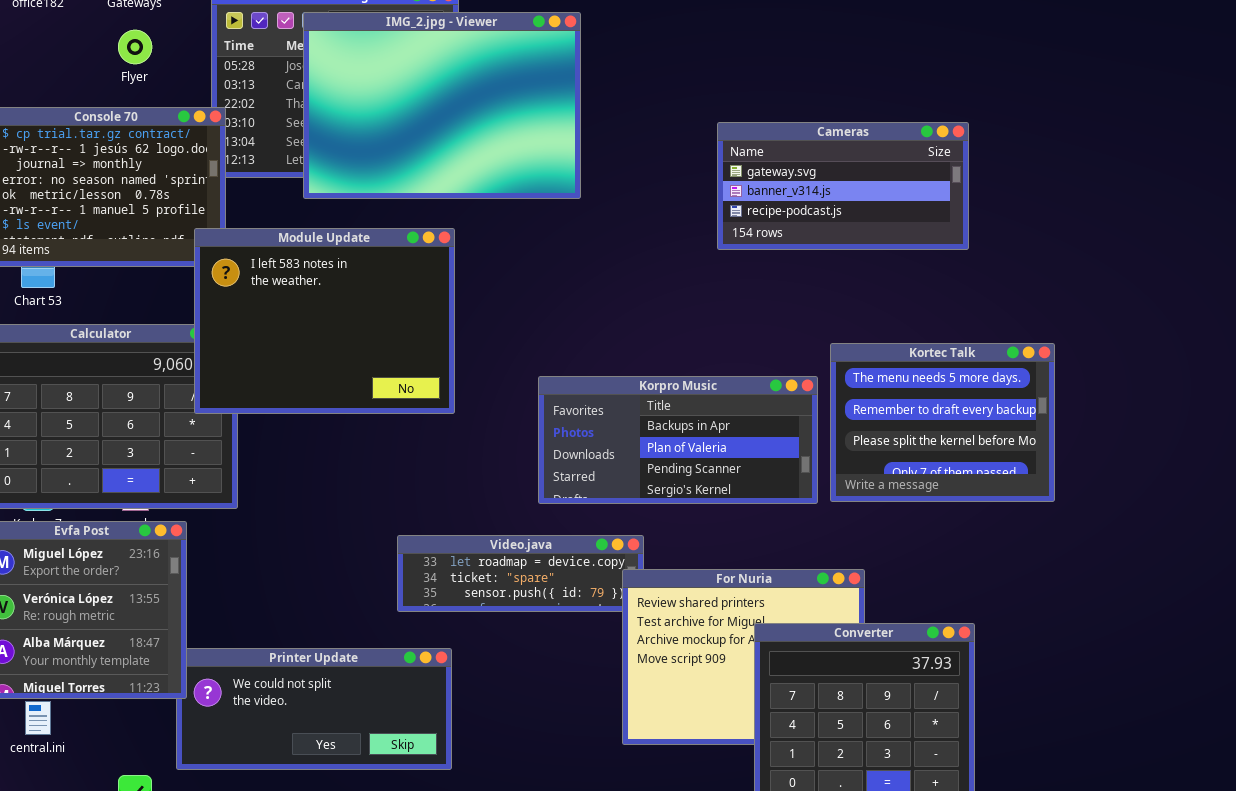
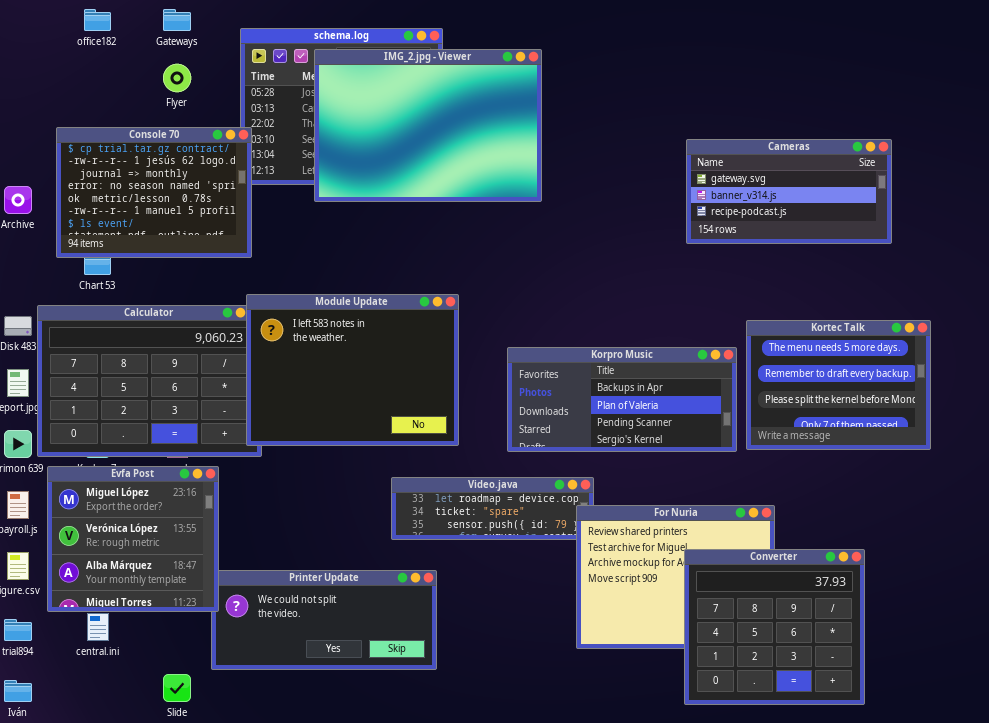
Cameras: [717,122,969,250] -> [686,139,892,244], moved
Module Update: [194,228,455,414] -> [246,294,459,446], moved

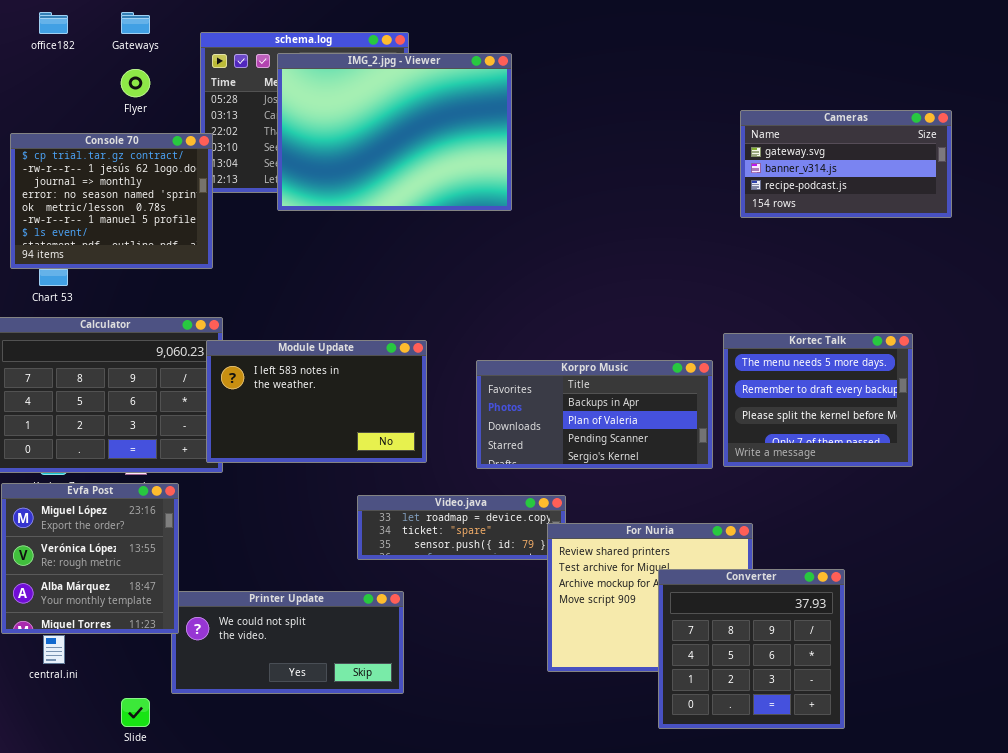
Cameras: [686,139,892,244] -> [740,110,952,218], moved
Module Update: [246,294,459,446] -> [206,340,427,463], resized

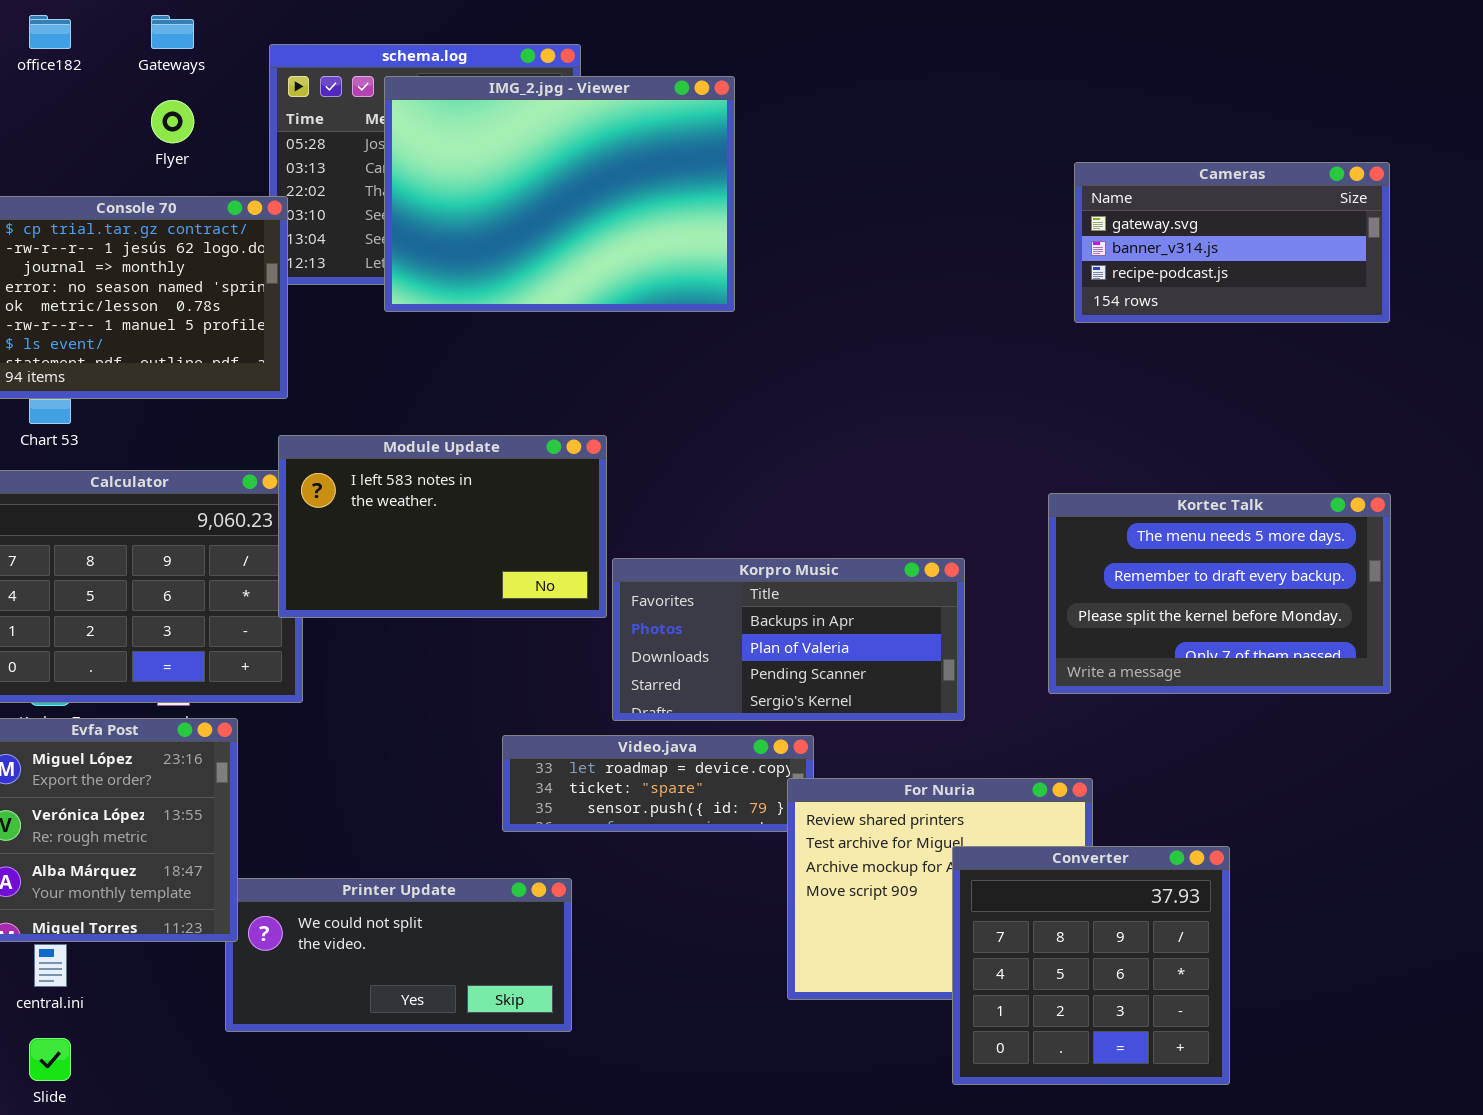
Kortec Talk: [723,333,913,467] -> [1048,493,1391,694], resized
Module Update: [206,340,427,463] -> [278,435,607,618], moved
Korpro Music: [476,360,713,469] -> [612,558,965,721], moved
Slide: [121,698,150,727] -> [29,1038,71,1081], moved

